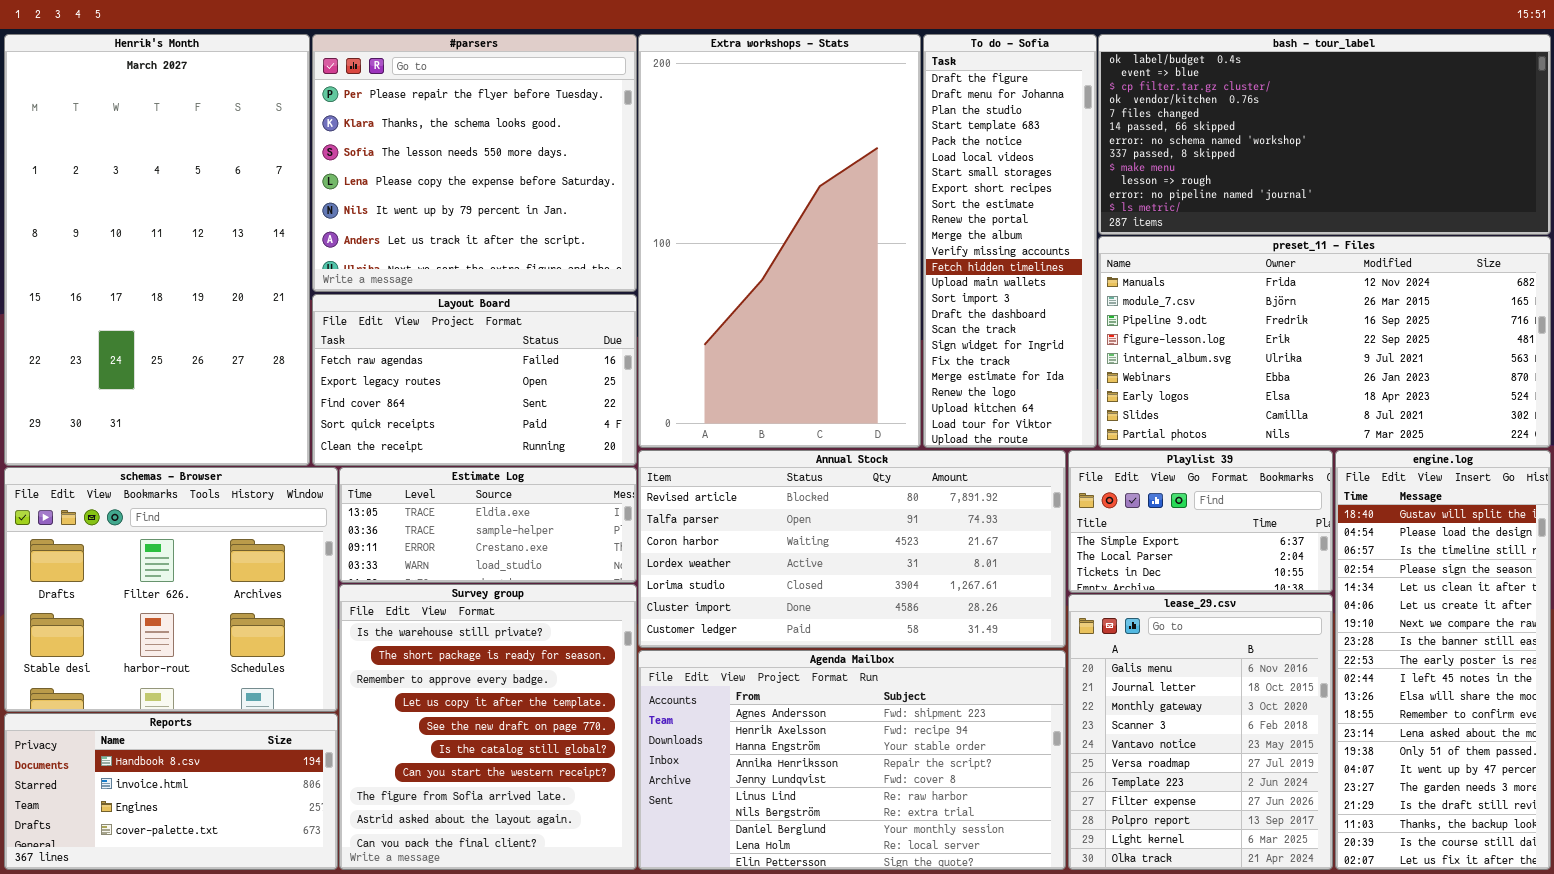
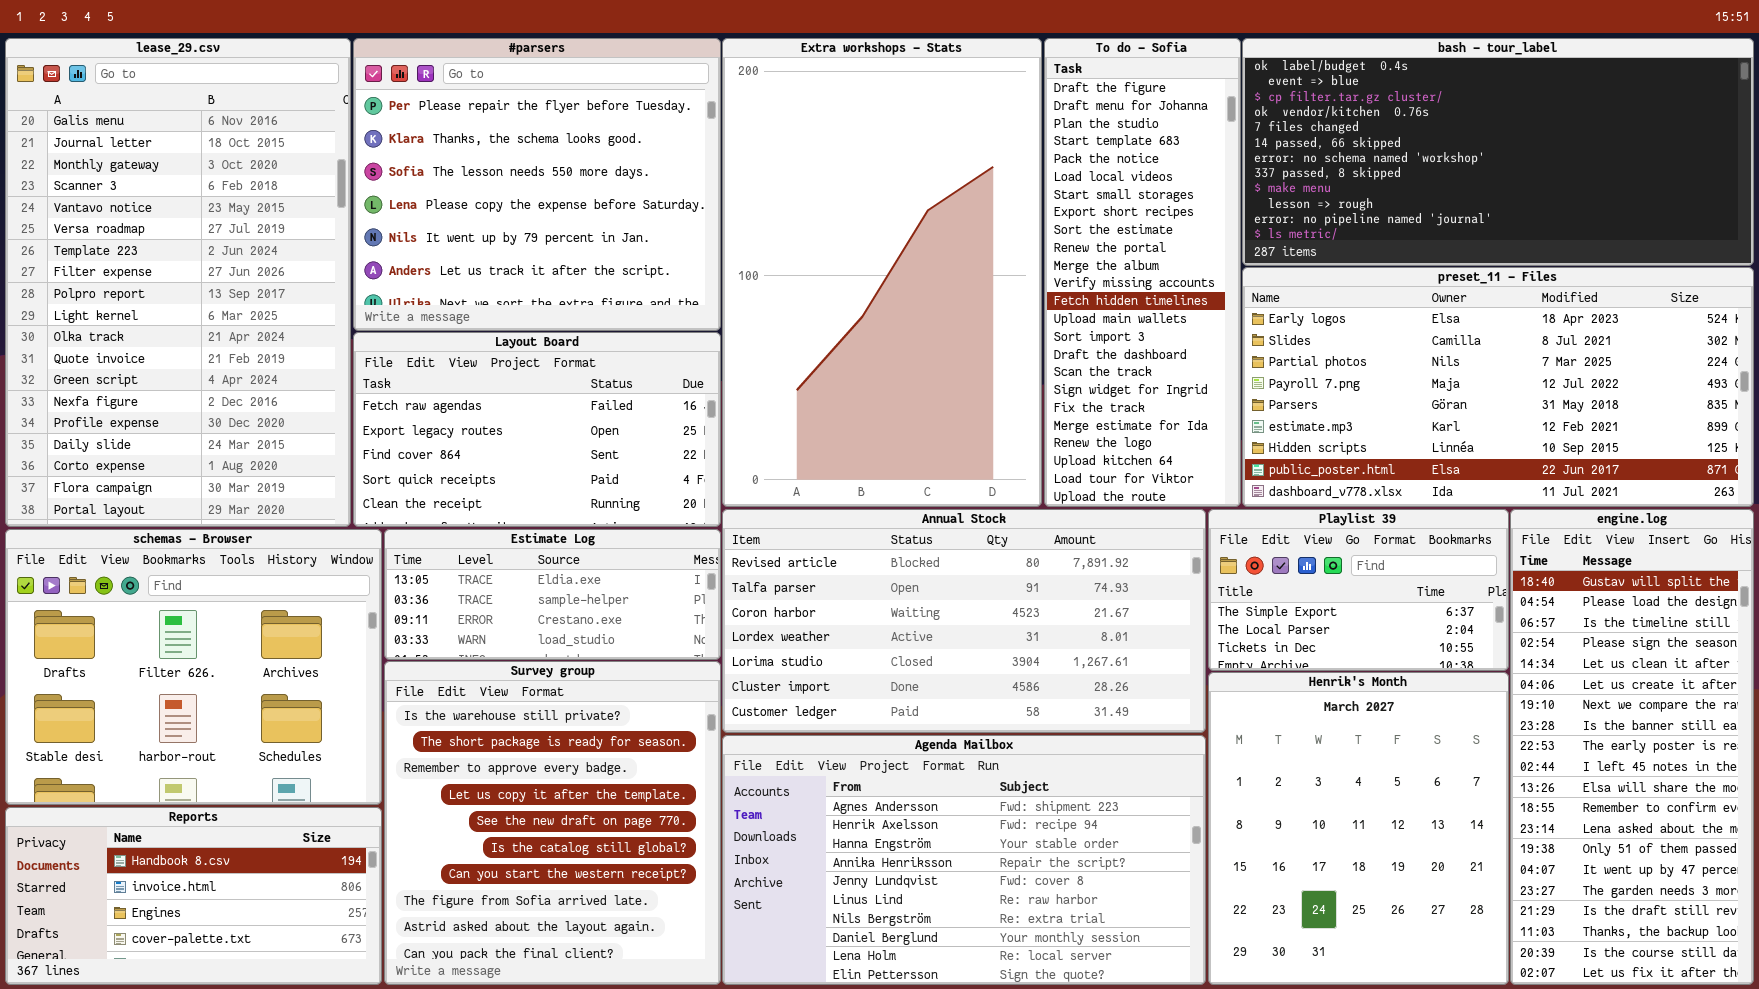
Henrik's Month: [4,34,310,466] -> [1208,672,1509,985], moved, resized
preset_11 - Files: [1098,236,1551,448] -> [1242,267,1754,507], scrolled down 6 rows
lease_29.csv: [1068,594,1333,870] -> [5,38,351,527], moved, resized

